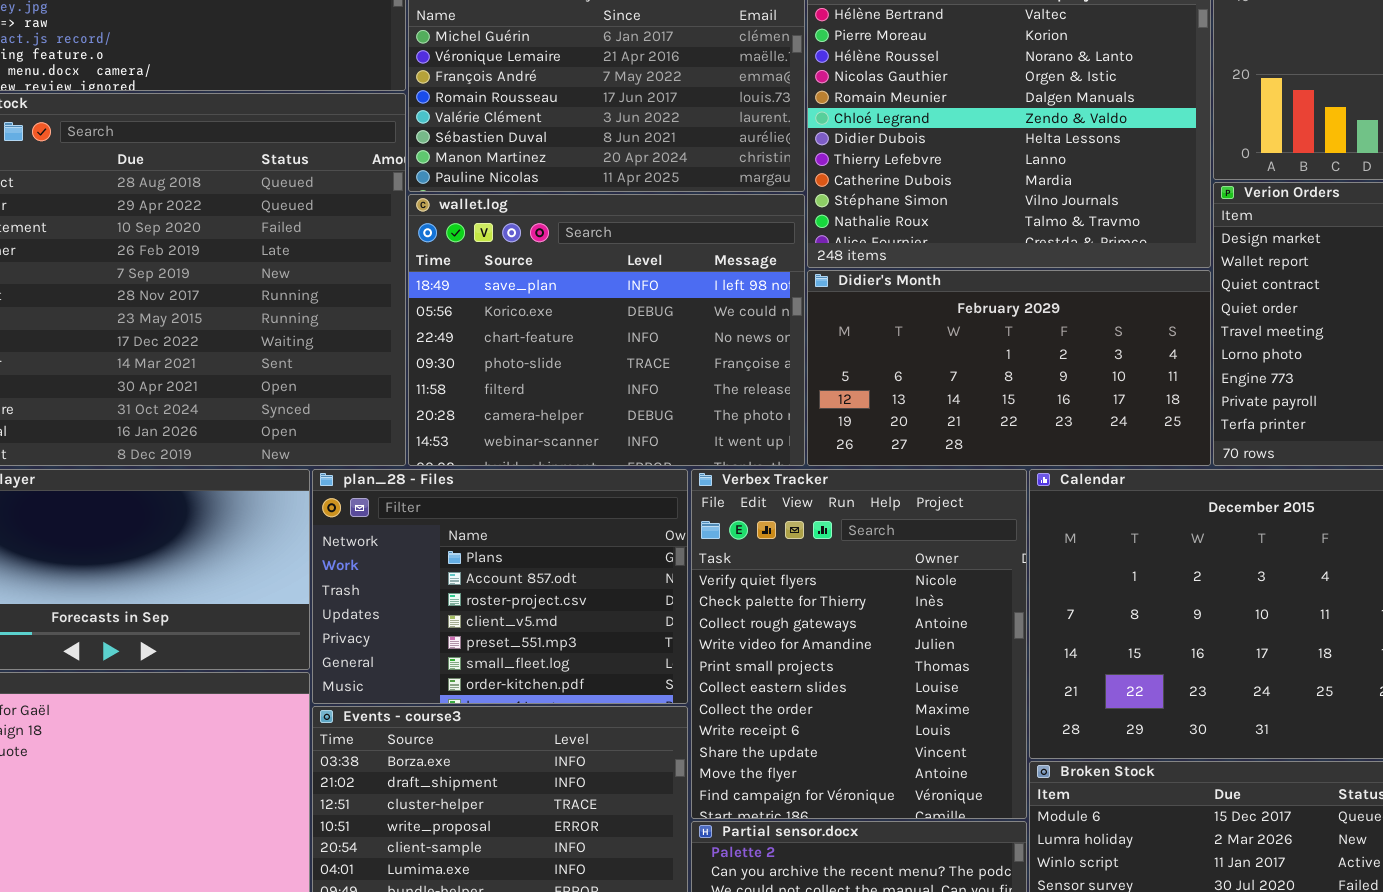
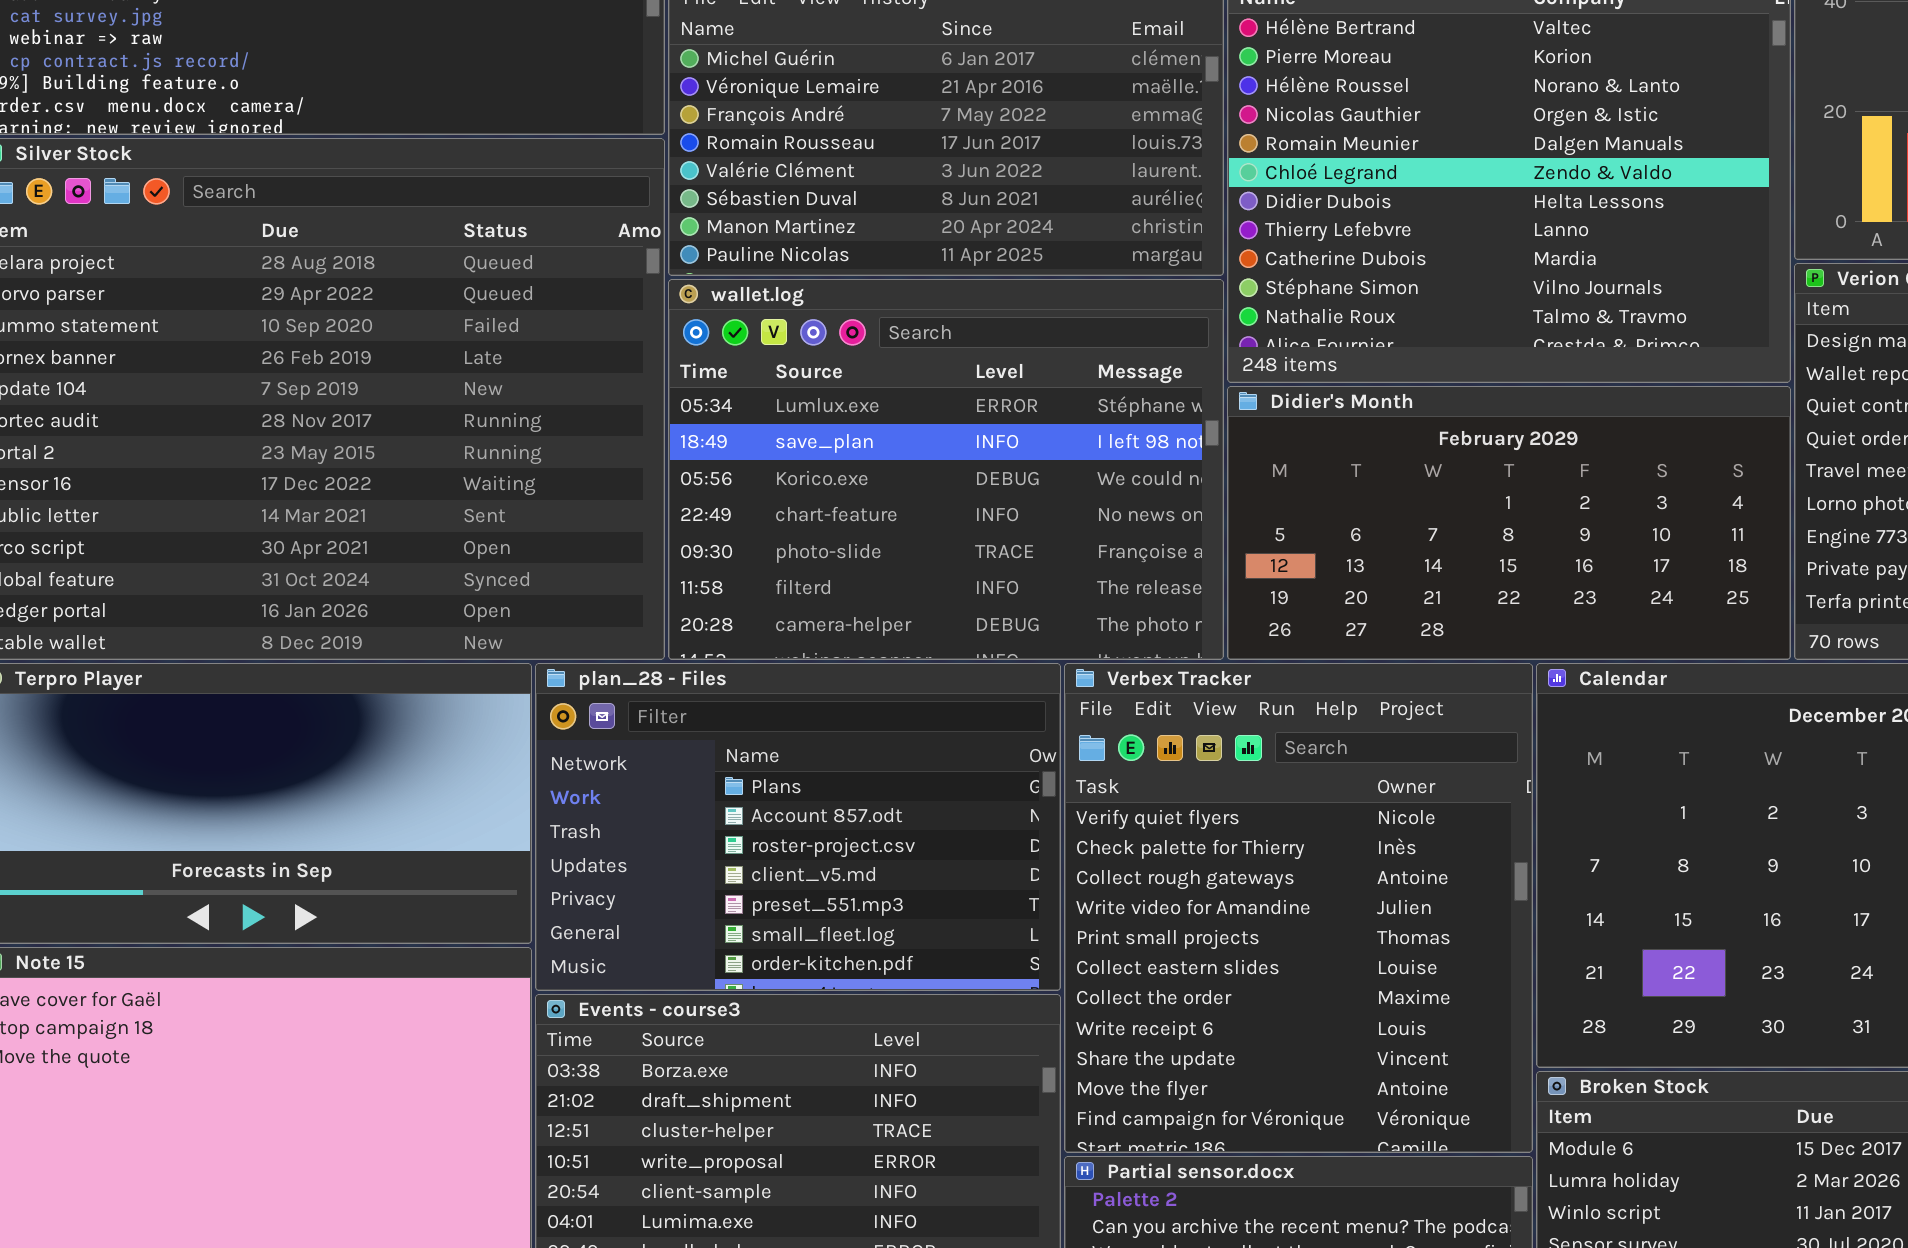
wallet.log: [408,194,805,466] -> [668,279,1224,660], scrolled up 1 row

